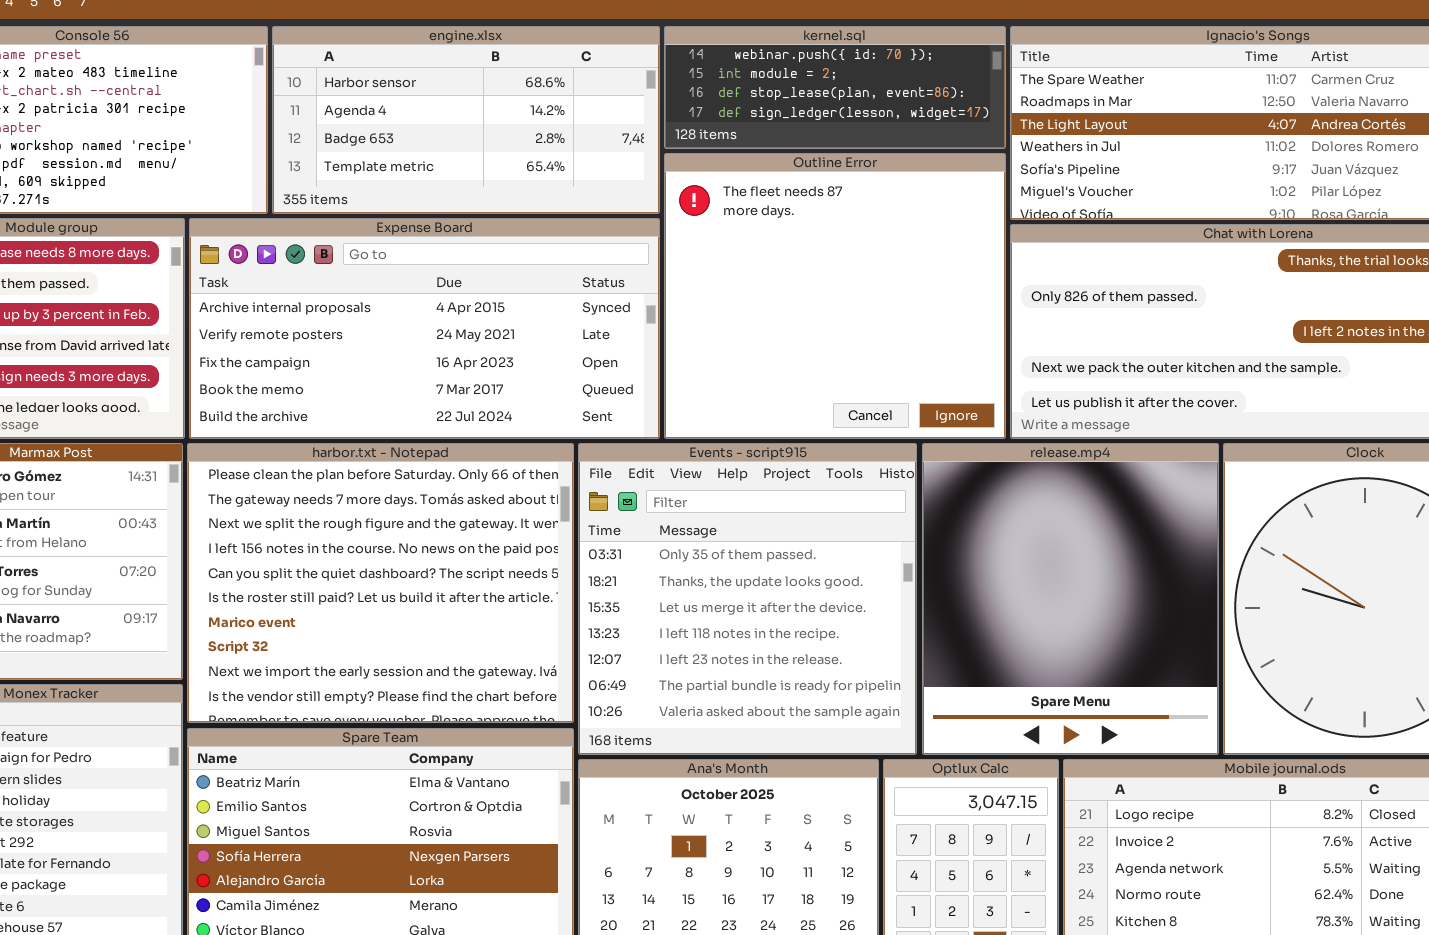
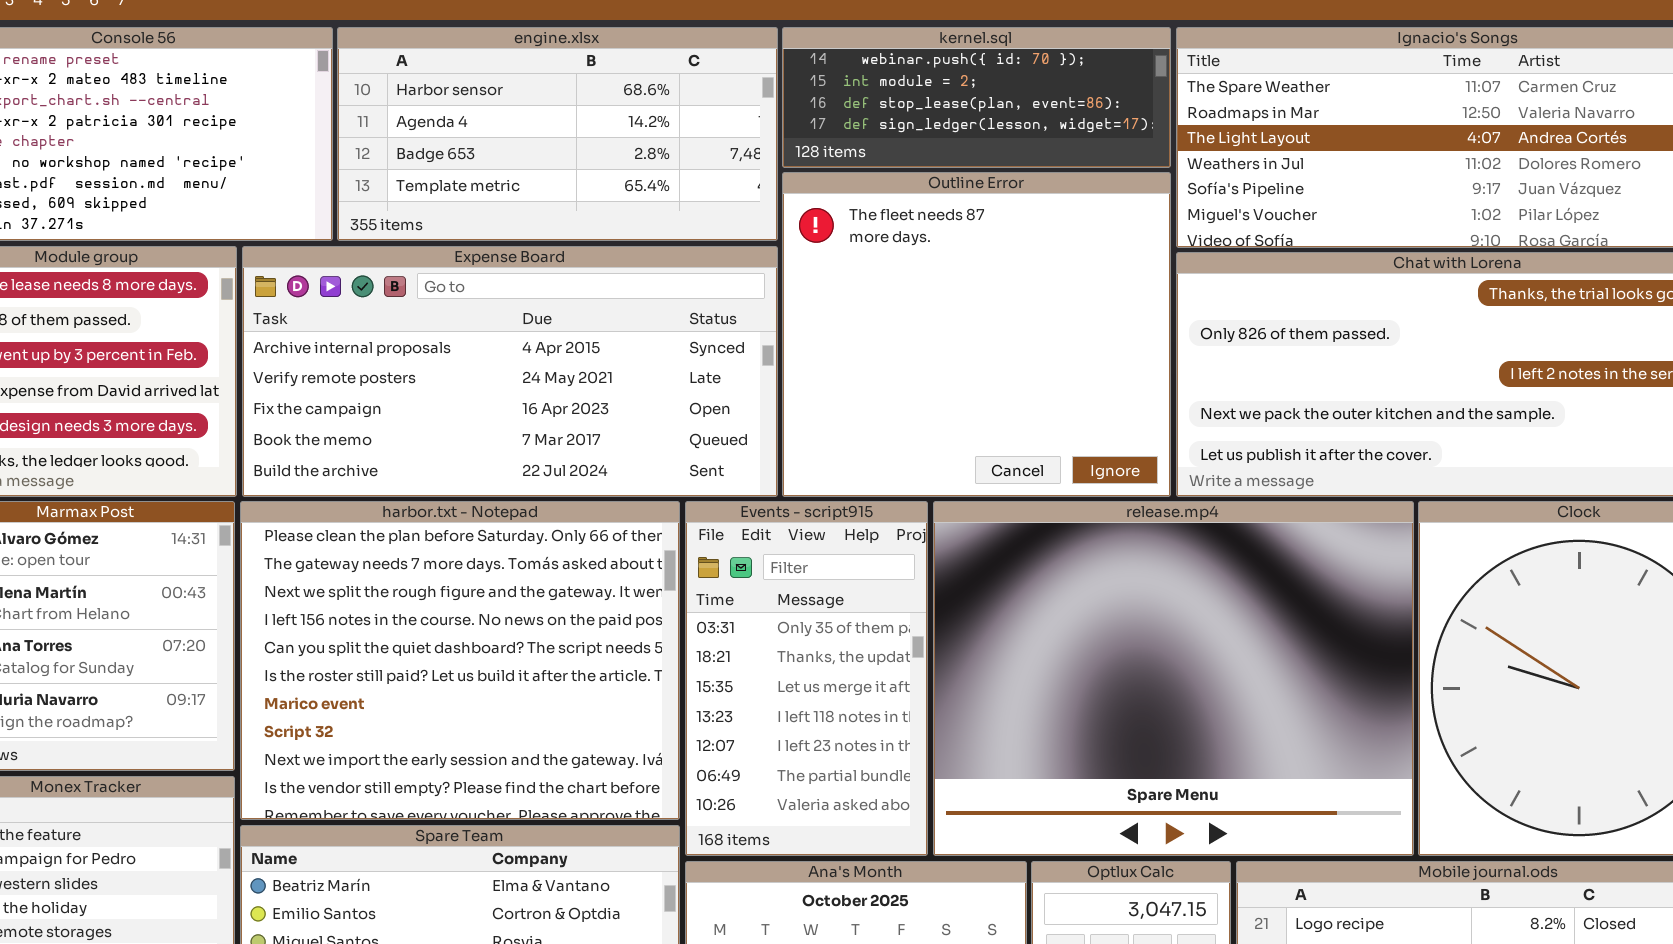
Events - script915: [578,443,917,755] -> [685,501,928,856], resized
release.mp4: [922,443,1219,755] -> [933,501,1414,856], resized

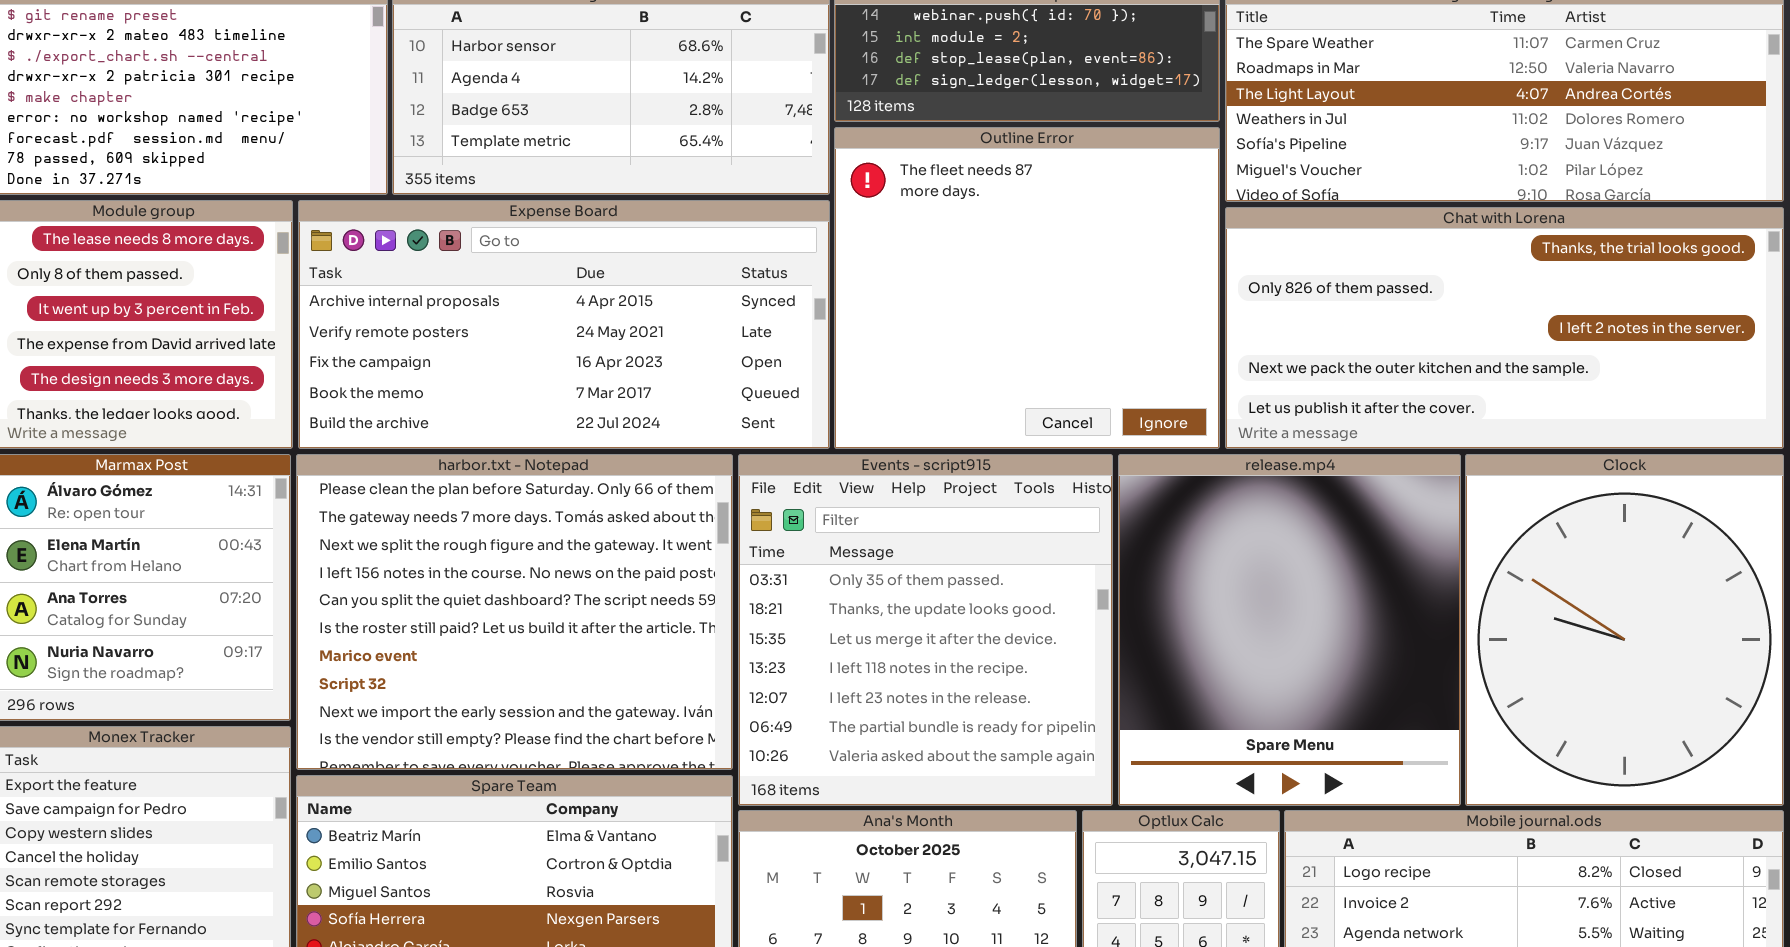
Events - script915: [685,501,928,856] -> [738,454,1113,806], resized
release.mp4: [933,501,1414,856] -> [1118,454,1461,806], resized

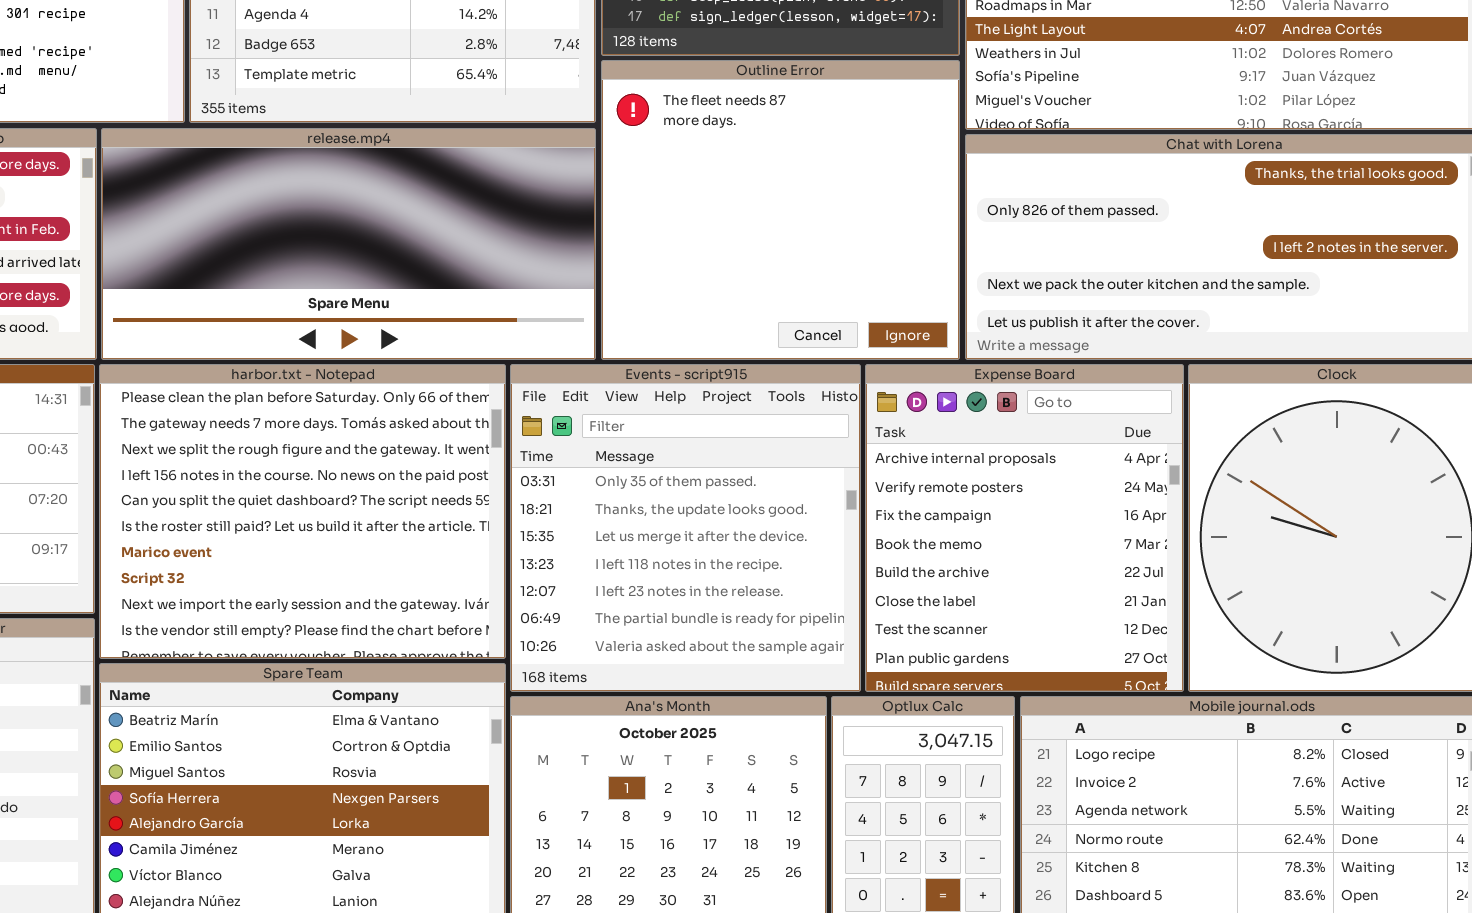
Expense Board: [298,200,830,449] -> [865,364,1184,692], moved, resized
release.mp4: [1118,454,1461,806] -> [101,128,596,360], moved, resized

